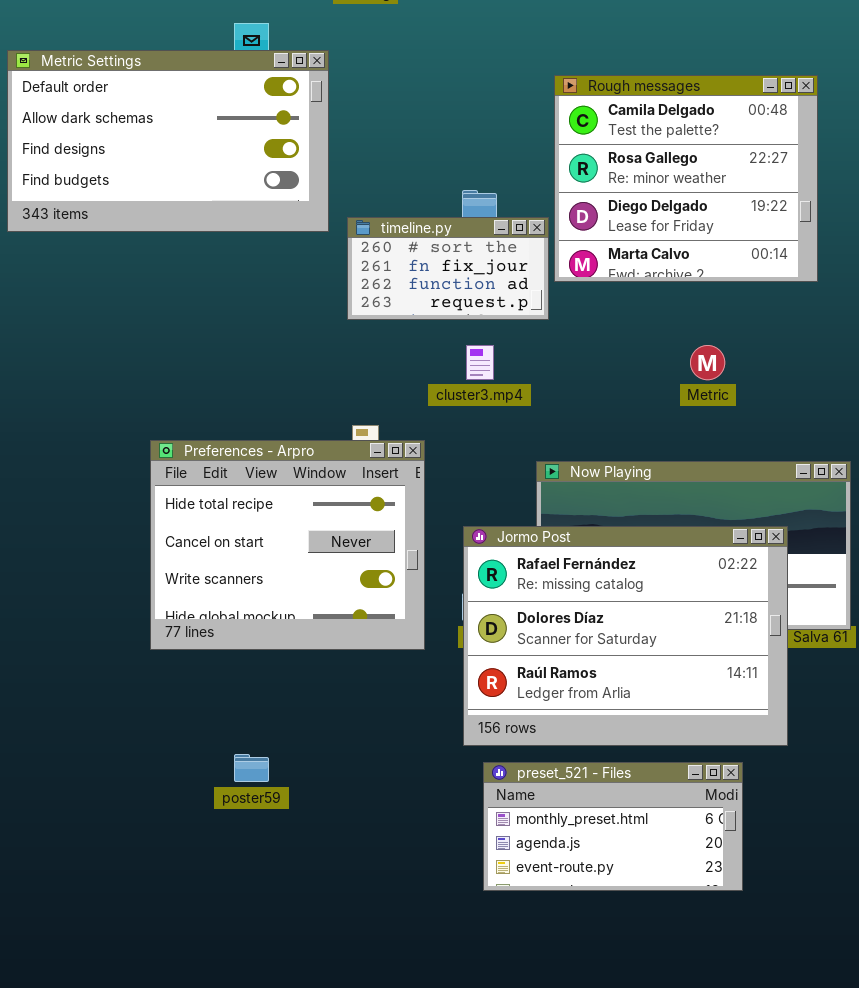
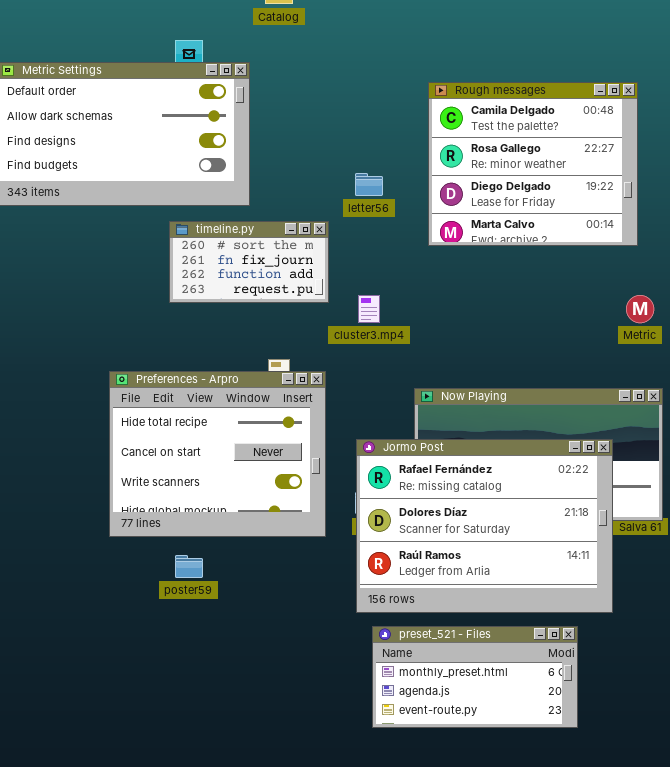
timeline.py: [347,217,549,320] -> [169,221,329,303], moved
Metric: [690,345,725,380] -> [626,295,654,323], moved
poster59: [234,754,269,782] -> [175,555,203,578], moved

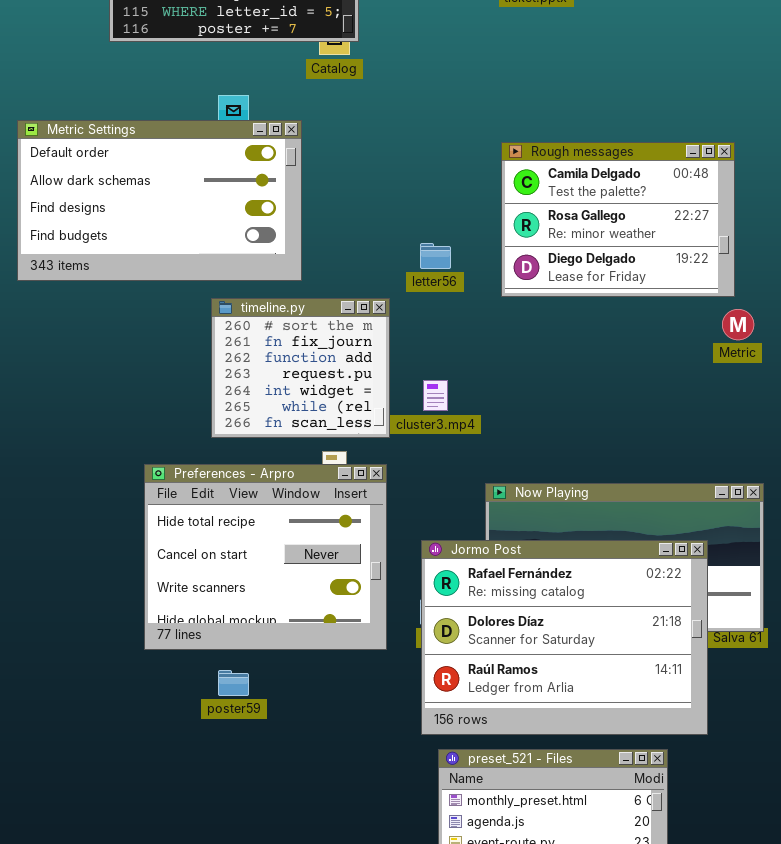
Rough messages: [428,82,638,246] -> [501,142,735,297], resized
timeline.py: [169,221,329,303] -> [211,298,390,438], resized
Metric: [626,295,654,323] -> [722,309,754,340], moved

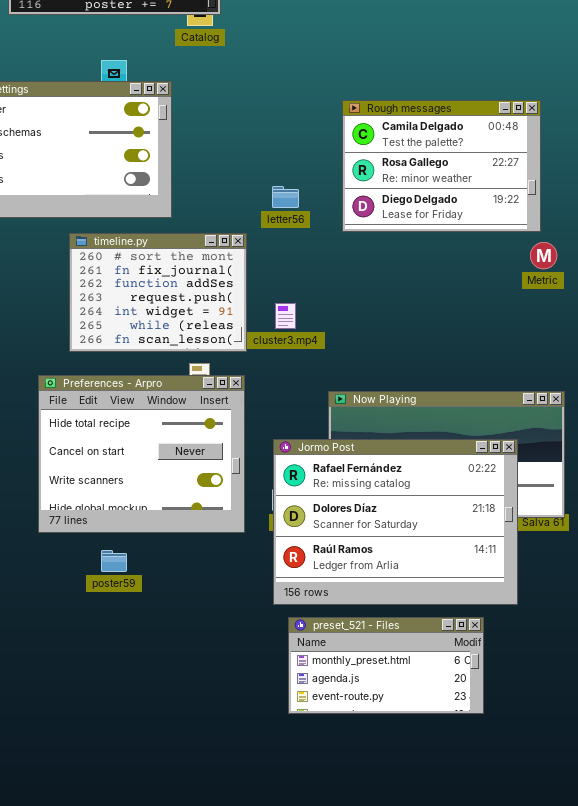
timeline.py: [211,298,390,438] -> [69,233,247,352], resized

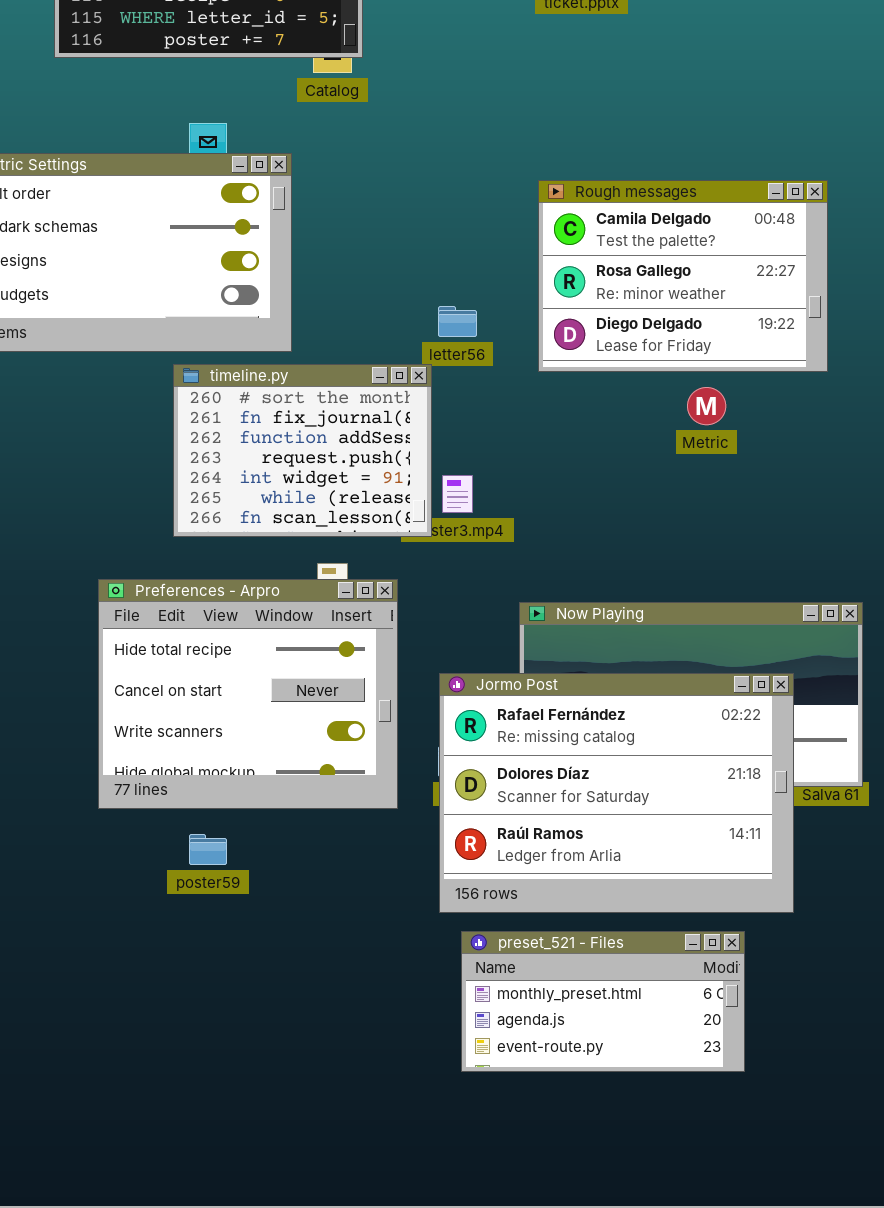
timeline.py: [69,233,247,352] -> [173,364,432,537], moved
Metric: [530,242,557,269] -> [687,387,726,425], moved

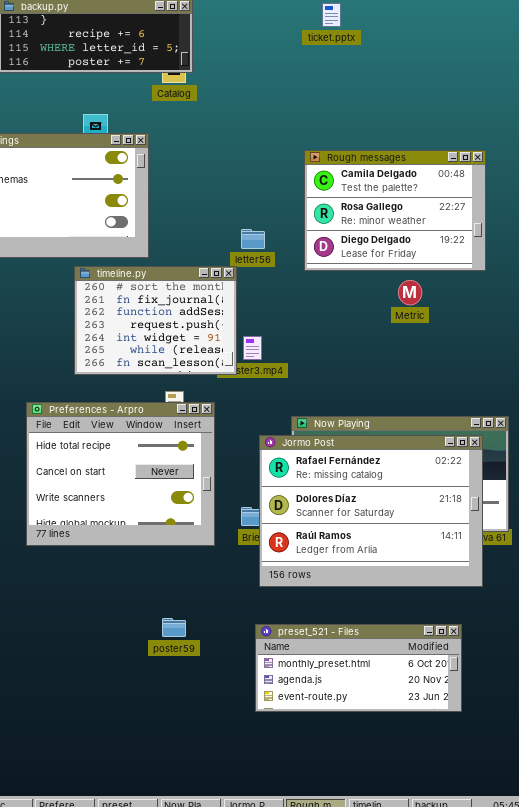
Jormo Post: [439,673,794,913] -> [259,435,483,587], moved
poster59: [189,834,227,865] -> [162,618,186,637], moved
preset_521 - Files: [461,931,745,1072] -> [255,624,462,712], resized

